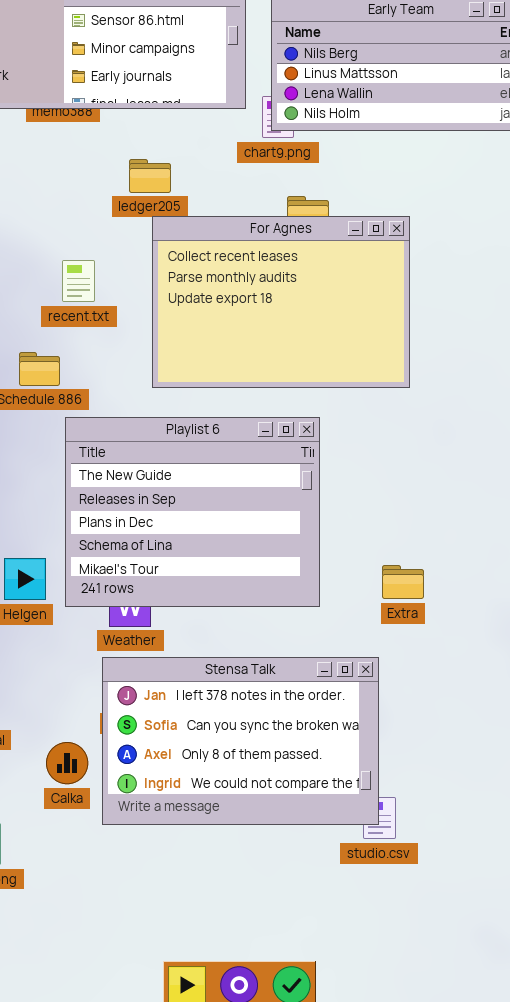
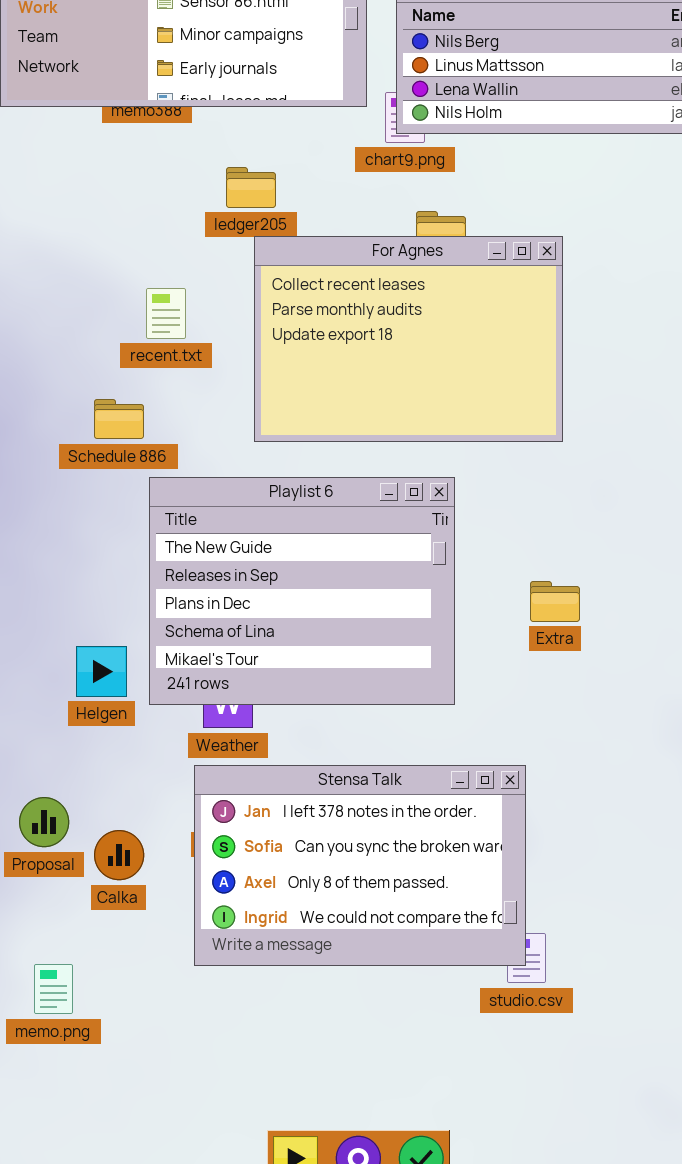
Extra: [382,565,424,599] -> [530,581,580,622], moved
Calka: [46,742,88,784] -> [94,830,144,880], moved

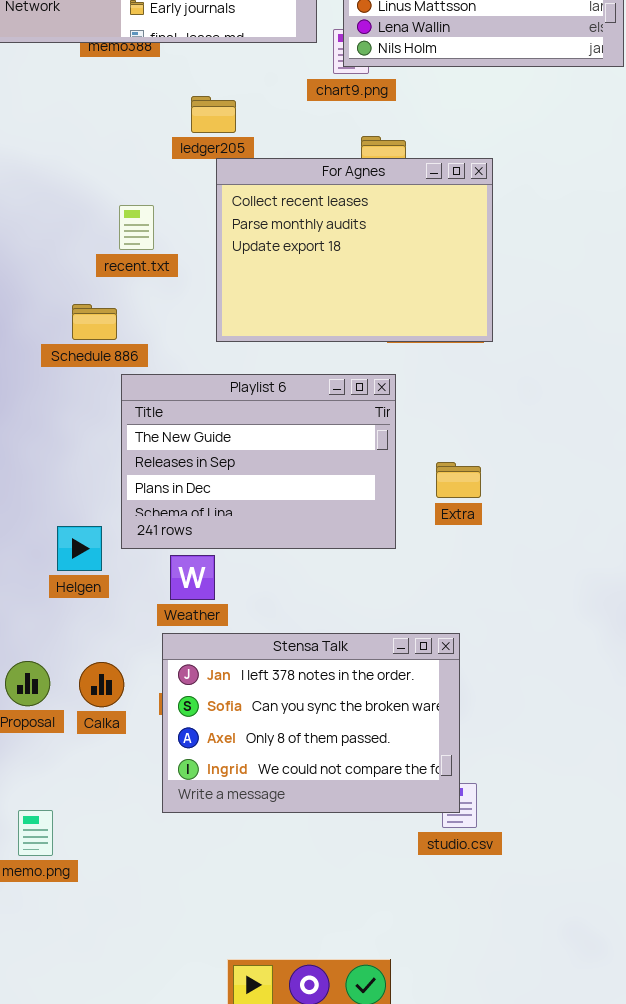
Playlist 6: [149,477,455,705] -> [121,374,396,549], resized
Extra: [530,581,580,622] -> [436,462,481,498], moved
Calka: [94,830,144,880] -> [79,662,124,707], moved

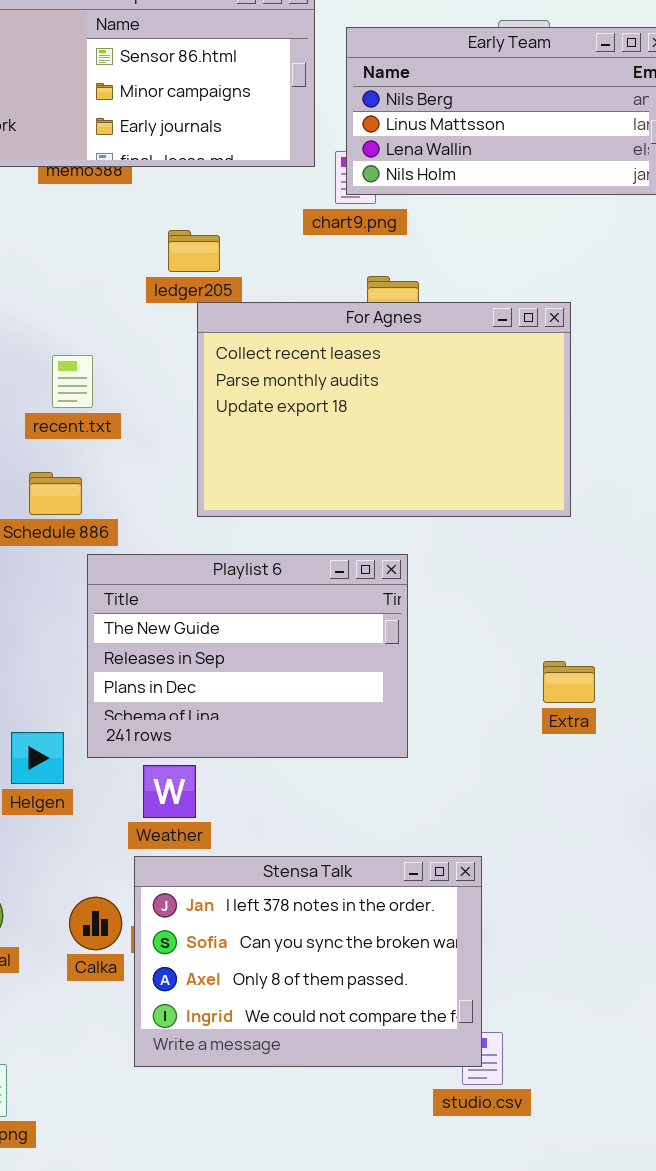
For Agnes: [216,158,493,342] -> [197,302,571,517], resized
recent.txt: [119,205,154,250] -> [52,355,93,408], moved
Extra: [436,462,481,498] -> [543,661,595,703], moved
Calka: [79,662,124,707] -> [69,897,122,950], moved

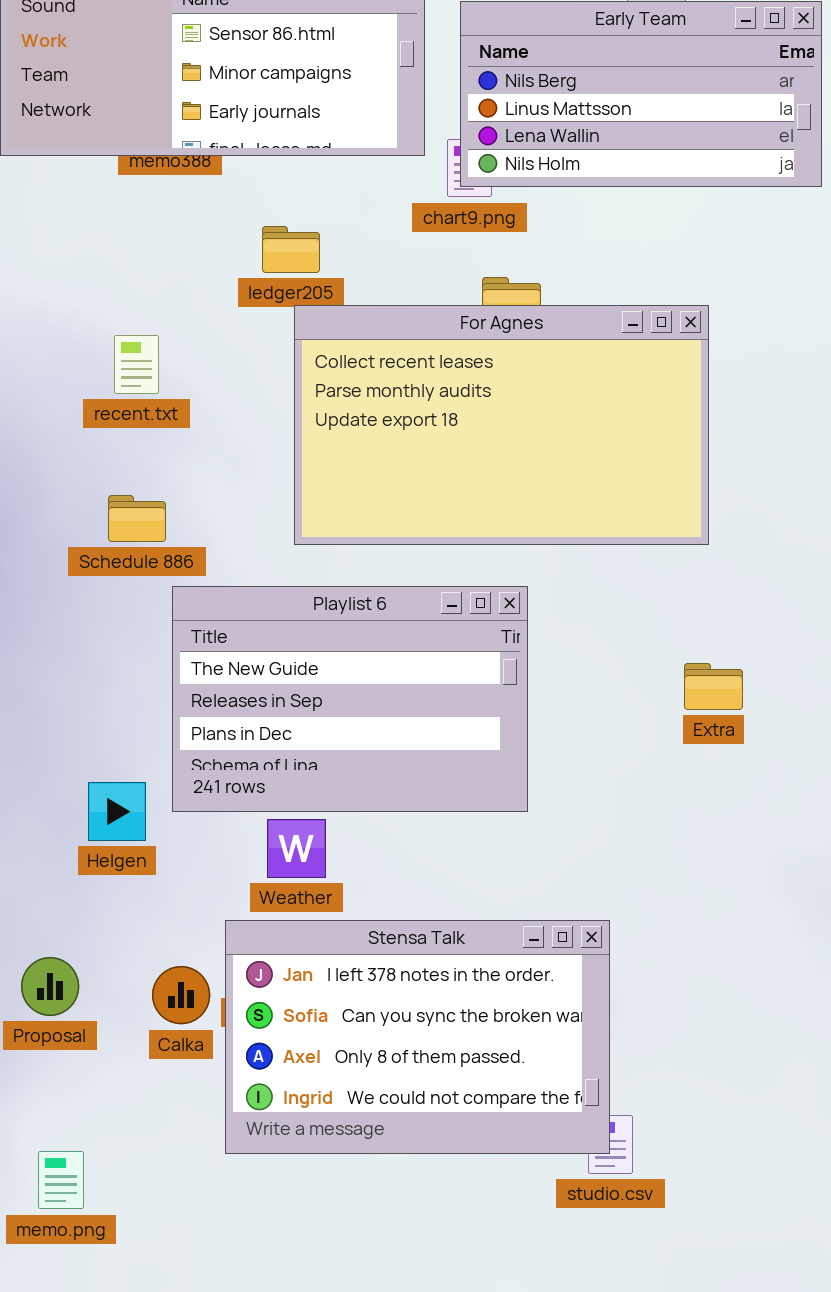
recent.txt: [52,355,93,408] -> [114,335,159,394], moved
Extra: [543,661,595,703] -> [684,663,743,710], moved
Weather: [143,765,196,818] -> [267,819,326,878], moved

